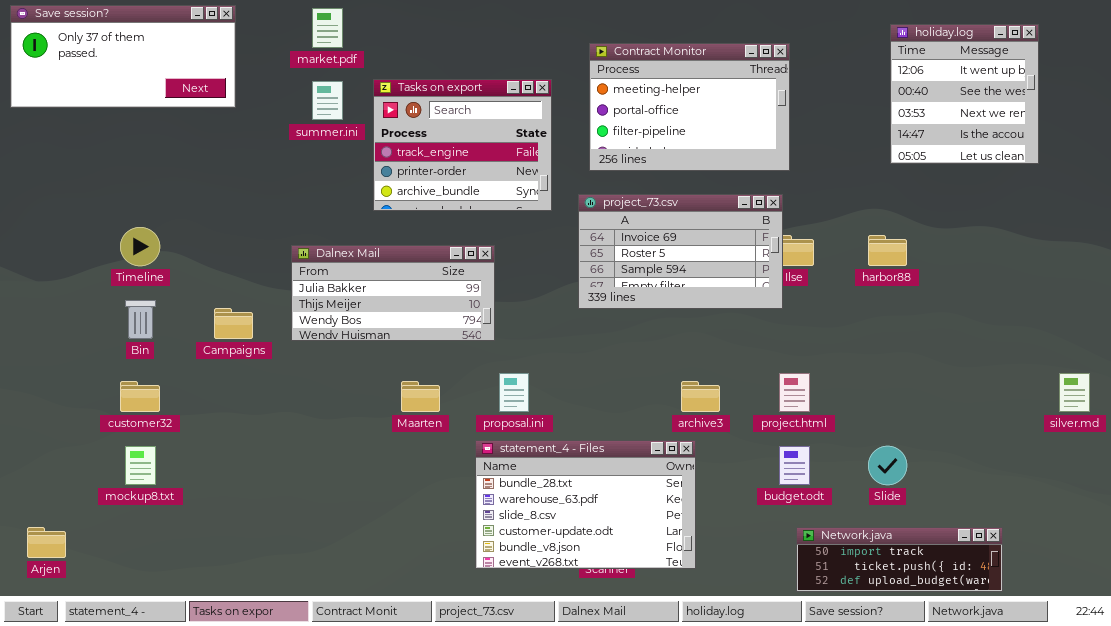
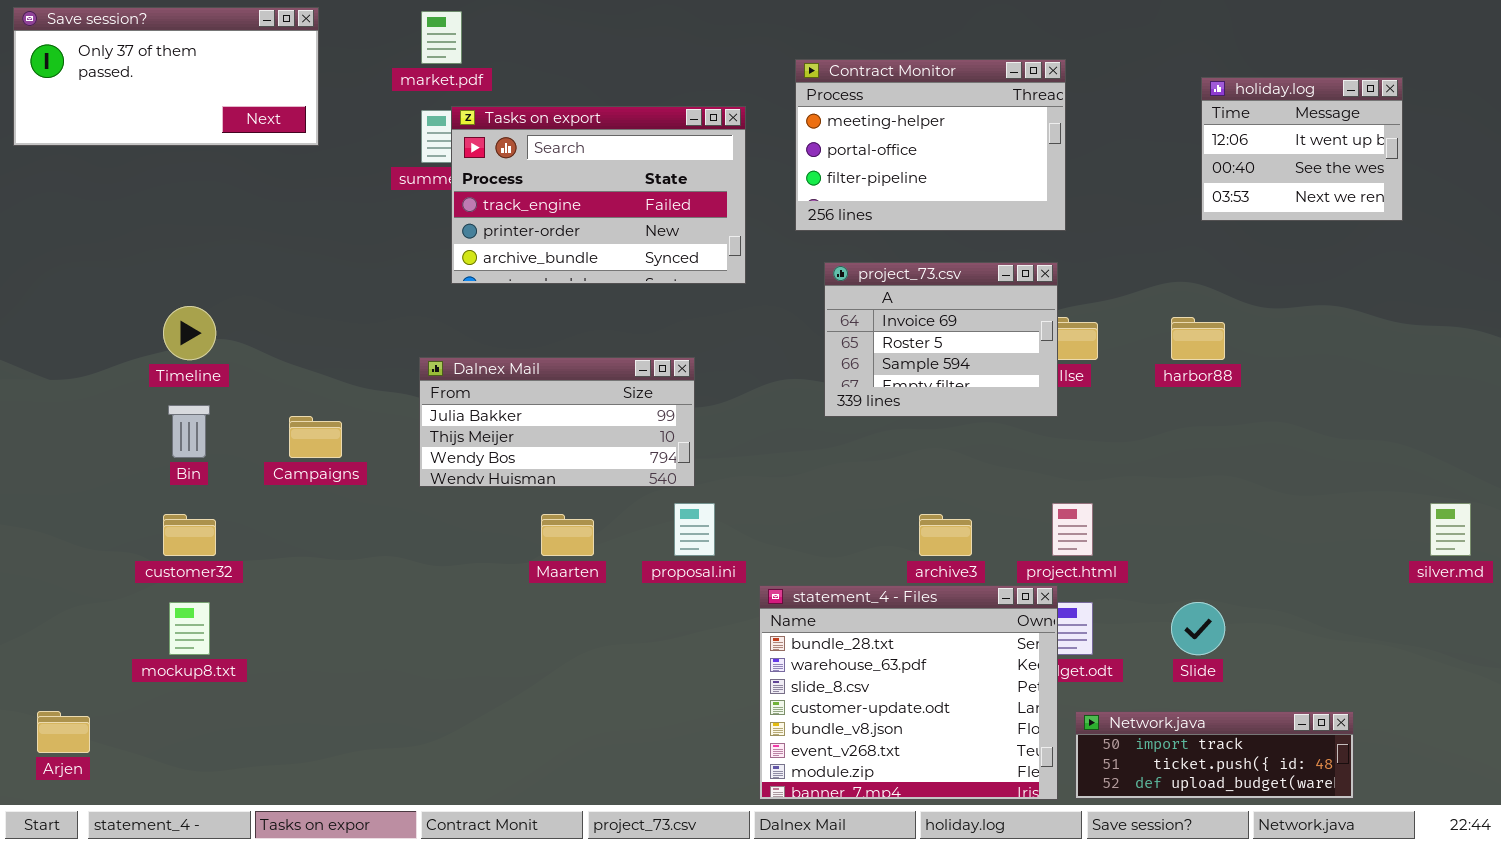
holiday.log: [890,24,1039,164] -> [1201,77,1403,221], resized
Tasks on export: [373,79,552,211] -> [451,106,746,284], resized
project_73.csv: [578,194,783,309] -> [824,262,1058,417], resized
Dalnex Mail: [291,245,495,341] -> [419,357,695,487], moved
statement_4 - Files: [475,440,696,569] -> [759,585,1058,800], moved, resized

